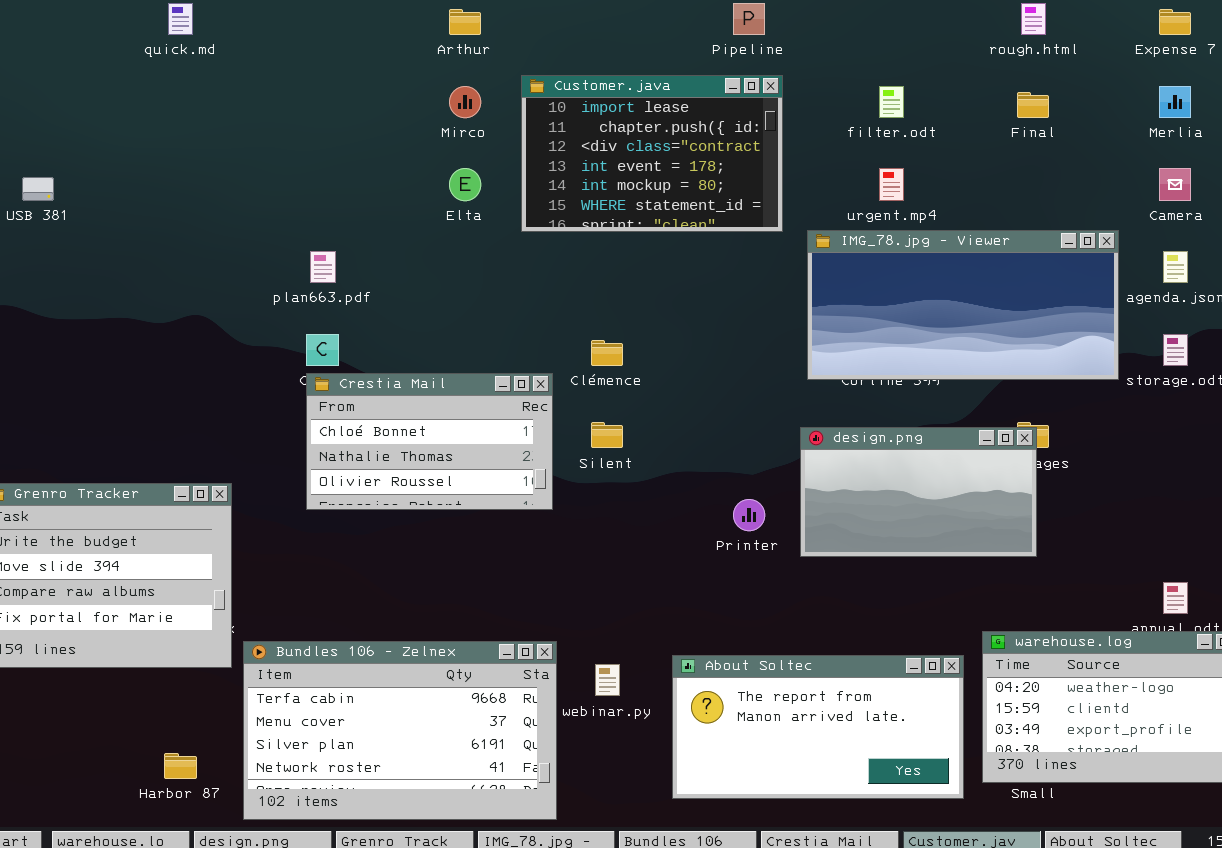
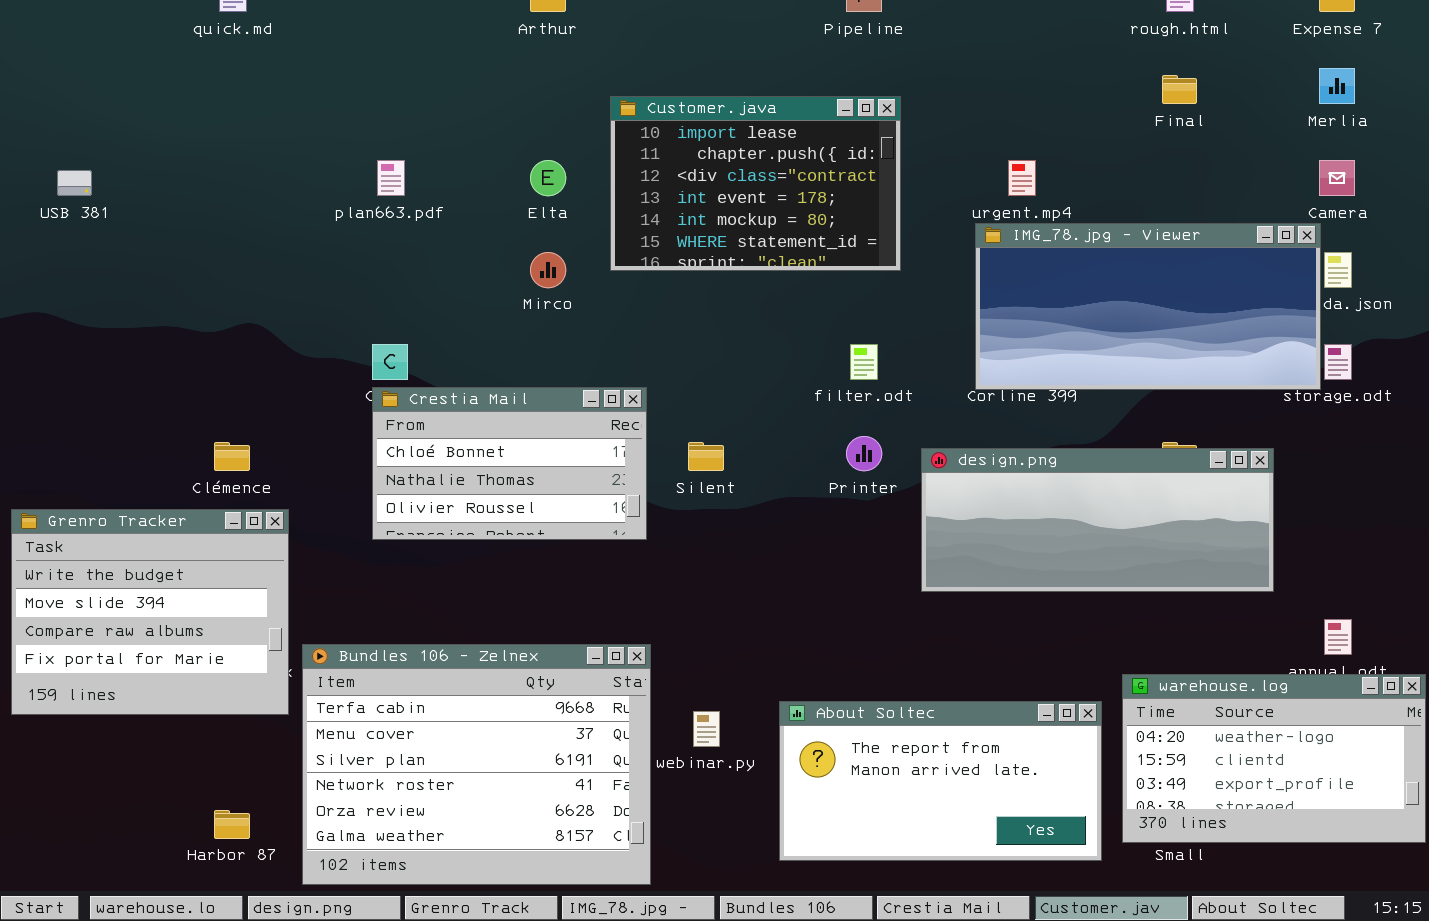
Customer.java: [521,75,783,232] -> [610,96,901,271], moved
Mirco: [449,86,481,118] -> [530,252,566,288], moved
filter.odt: [879,86,904,118] -> [850,344,878,380], moved
IMG_78.jpg - Viewer: [807,230,1119,380] -> [975,223,1321,390], moved
plan663.pdf: [310,251,336,283] -> [377,160,405,196], moved
Clémence: [591,340,623,366] -> [214,442,250,471], moved
design.png: [800,427,1037,557] -> [921,448,1274,592], resized
Printer: [733,499,765,531] -> [846,436,882,471], moved
Bundles 106 - Zelnex: [243,641,557,820] -> [302,644,651,885], resized

